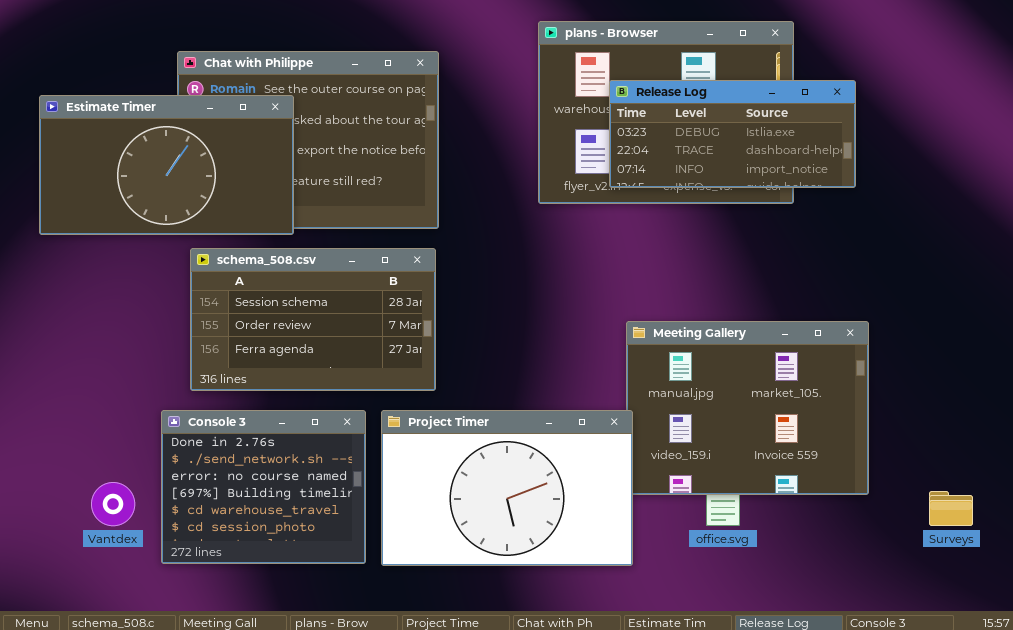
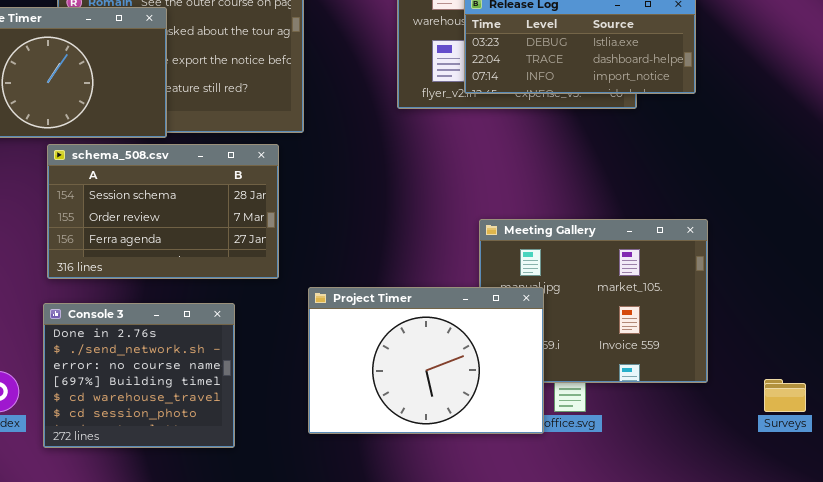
schema_508.csv: [190,248,436,391] -> [47,144,279,279], moved
Project Timer: [381,410,633,566] -> [308,287,544,434], moved

